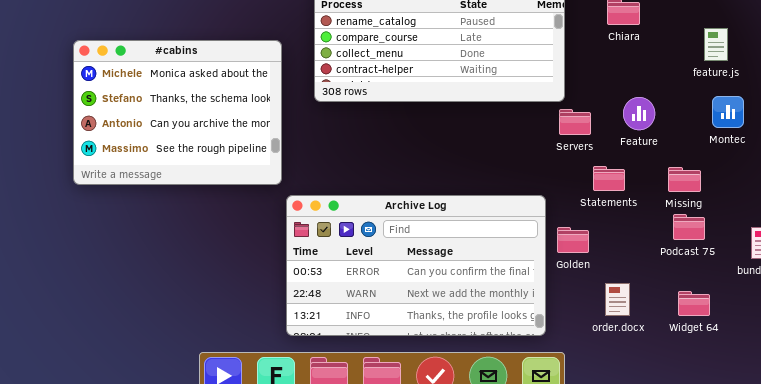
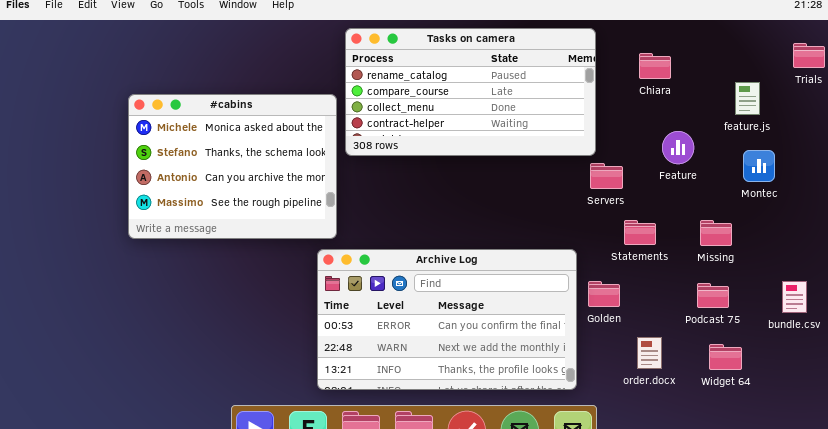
#cabins: [73,40,282,185] -> [128,94,337,239], moved
Feature: [623,97,655,130] -> [662,131,694,164], moved
Podcast 75: [673,214,705,240] -> [697,283,729,308], moved

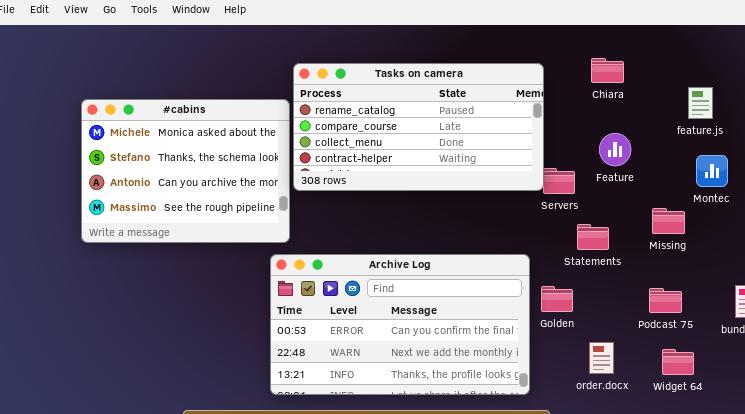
Tasks on camera: [345,28,596,156] -> [293,63,544,191], moved
Feature: [662,131,694,164] -> [599,133,631,166], moved
Missing: [700,220,732,246] -> [652,208,685,234], moved

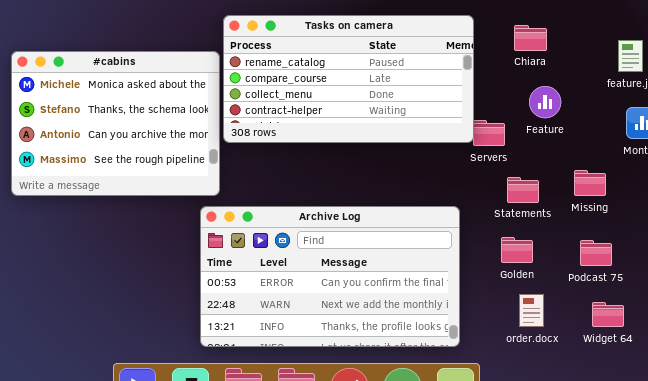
Chiara: [591,58,624,83] -> [514,25,547,51], moved
Missing: [652,208,685,234] -> [574,170,606,196], moved
Golden: [541,286,573,312] -> [501,237,533,263], moved

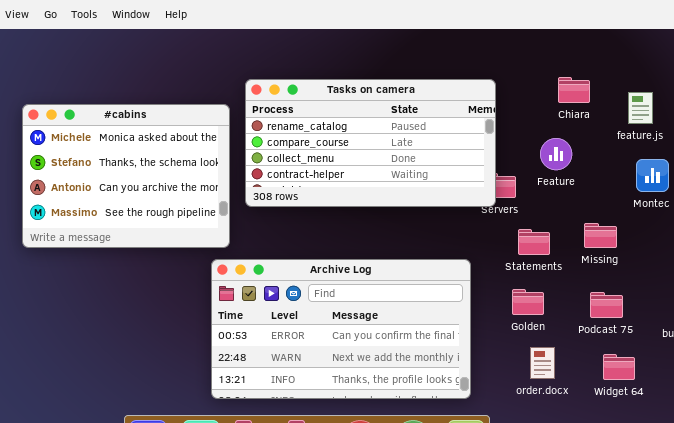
Tasks on camera: [223,15,474,143] -> [245,79,496,207], moved
Chiara: [514,25,547,51] -> [558,77,590,103], moved

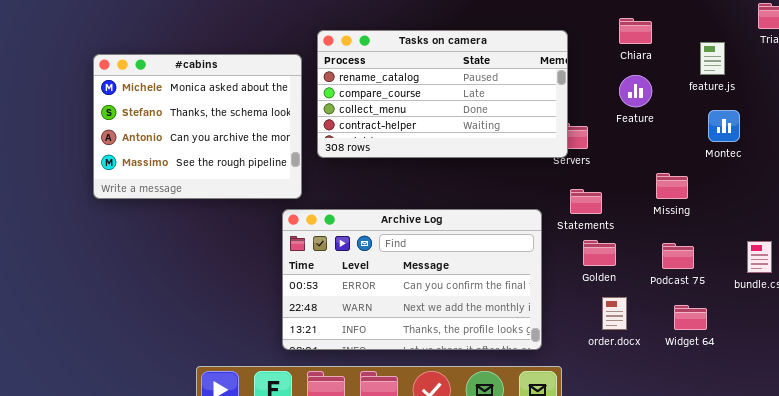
Chiara: [558,77,590,103] -> [619,18,652,44], moved
Feature: [540,138,572,170] -> [619,75,652,107], moved
Statements: [518,229,550,255] -> [570,189,602,214], moved

